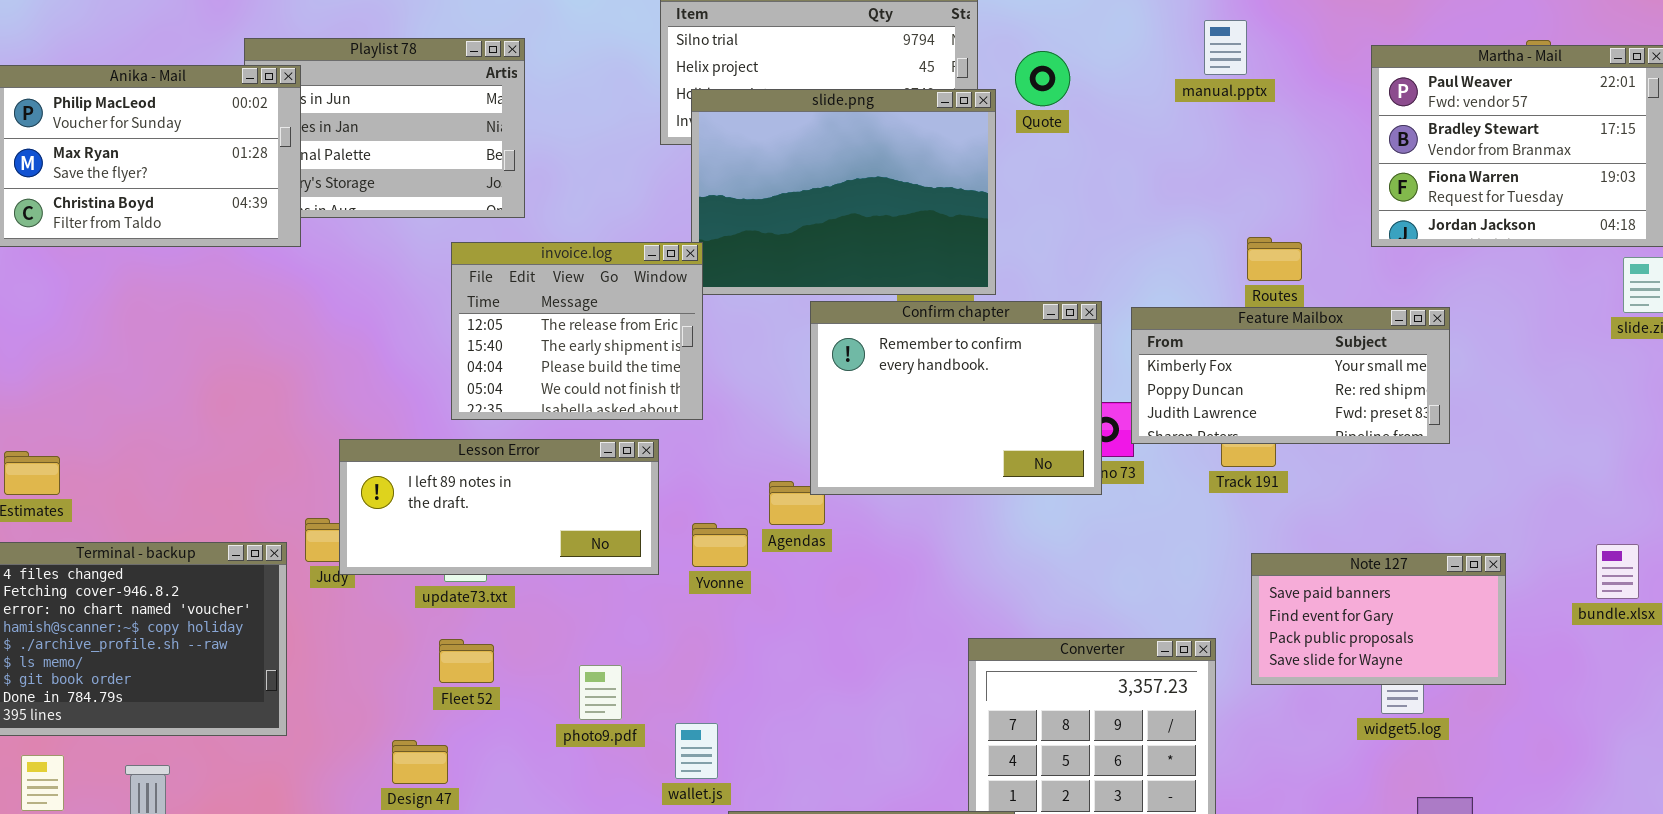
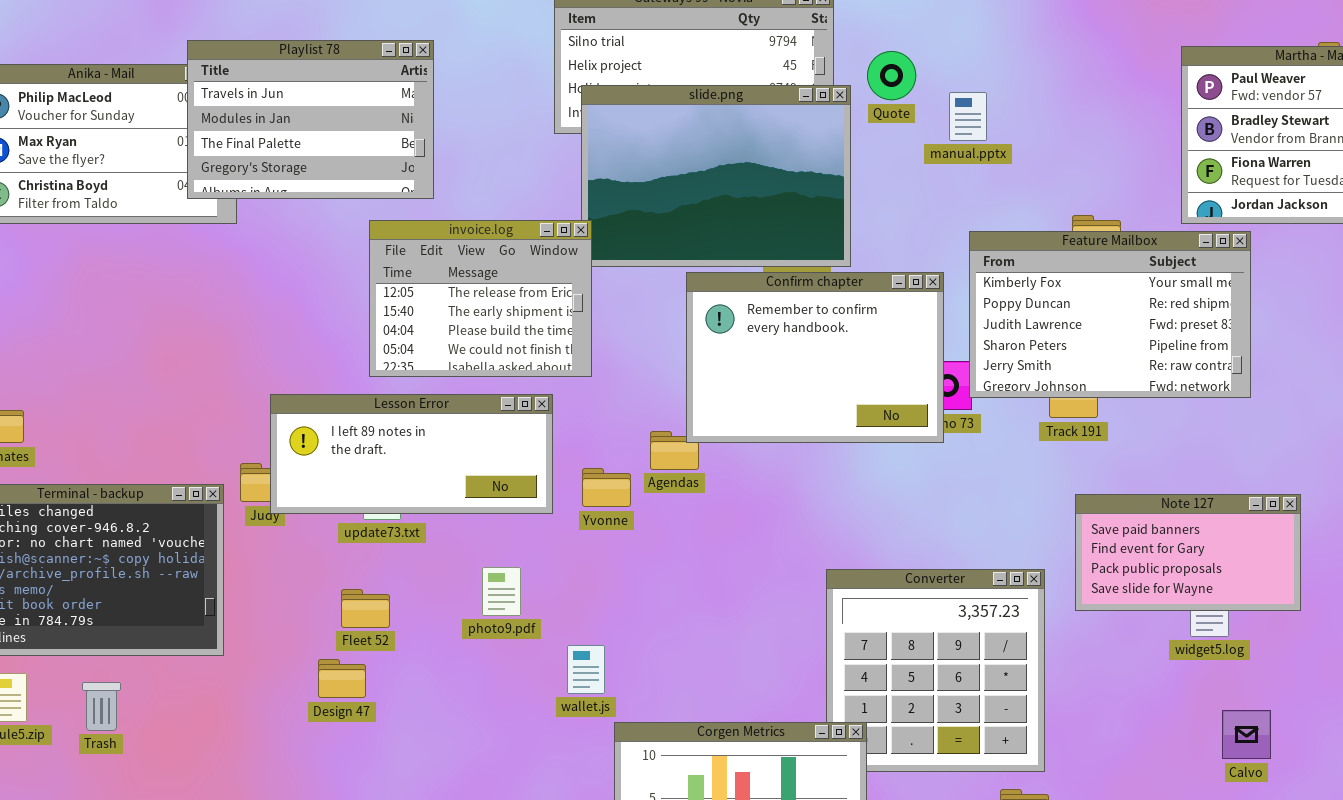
manual.pptx: [1204,20,1247,75] -> [949,92,987,141], moved
Playlist 78: [244,38,525,218] -> [187,40,434,199], raised
Feature Mailbox: [1131,307,1450,444] -> [969,231,1251,398], resized
Fleet 52: [439,639,494,683] -> [341,589,390,628], moved
photo9.pdf: [579,665,622,720] -> [482,567,521,616], moved

